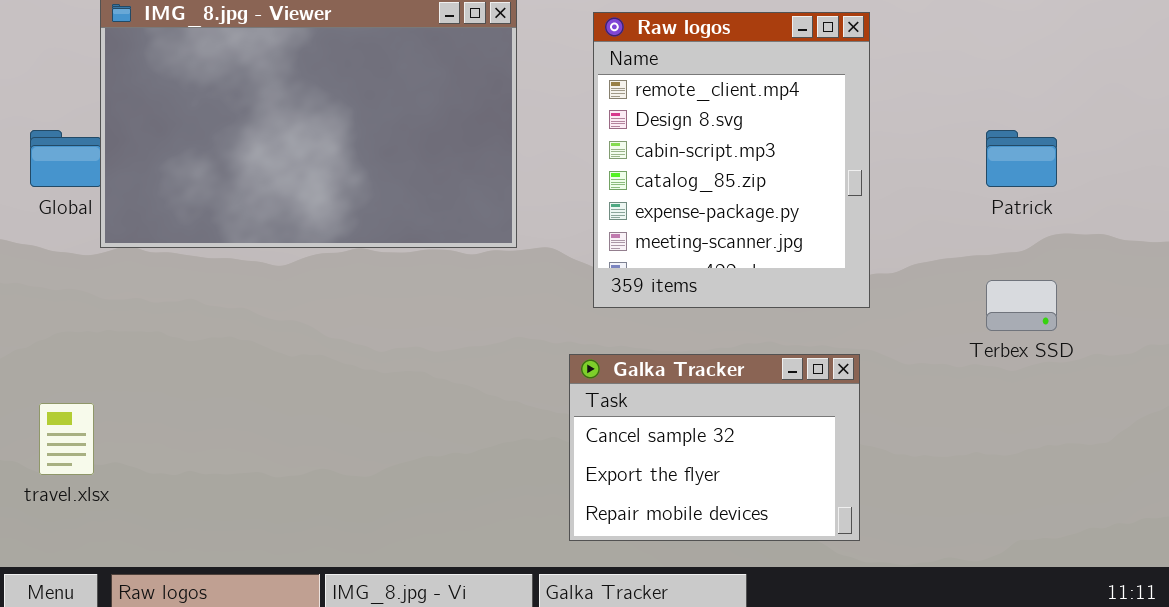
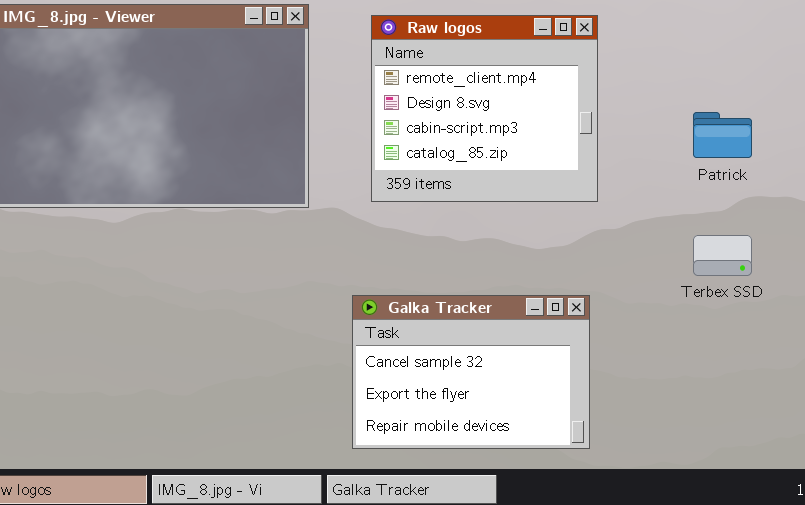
Raw logos: [593,12,870,308] -> [371,15,598,202], resized

